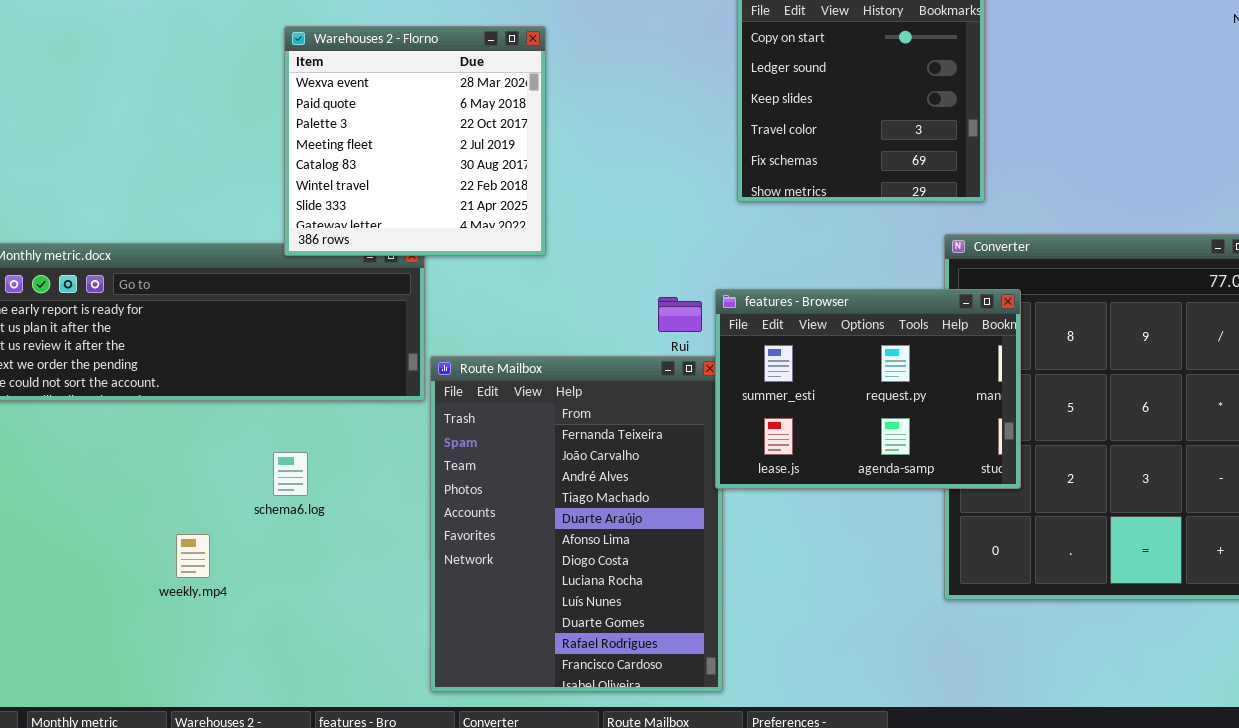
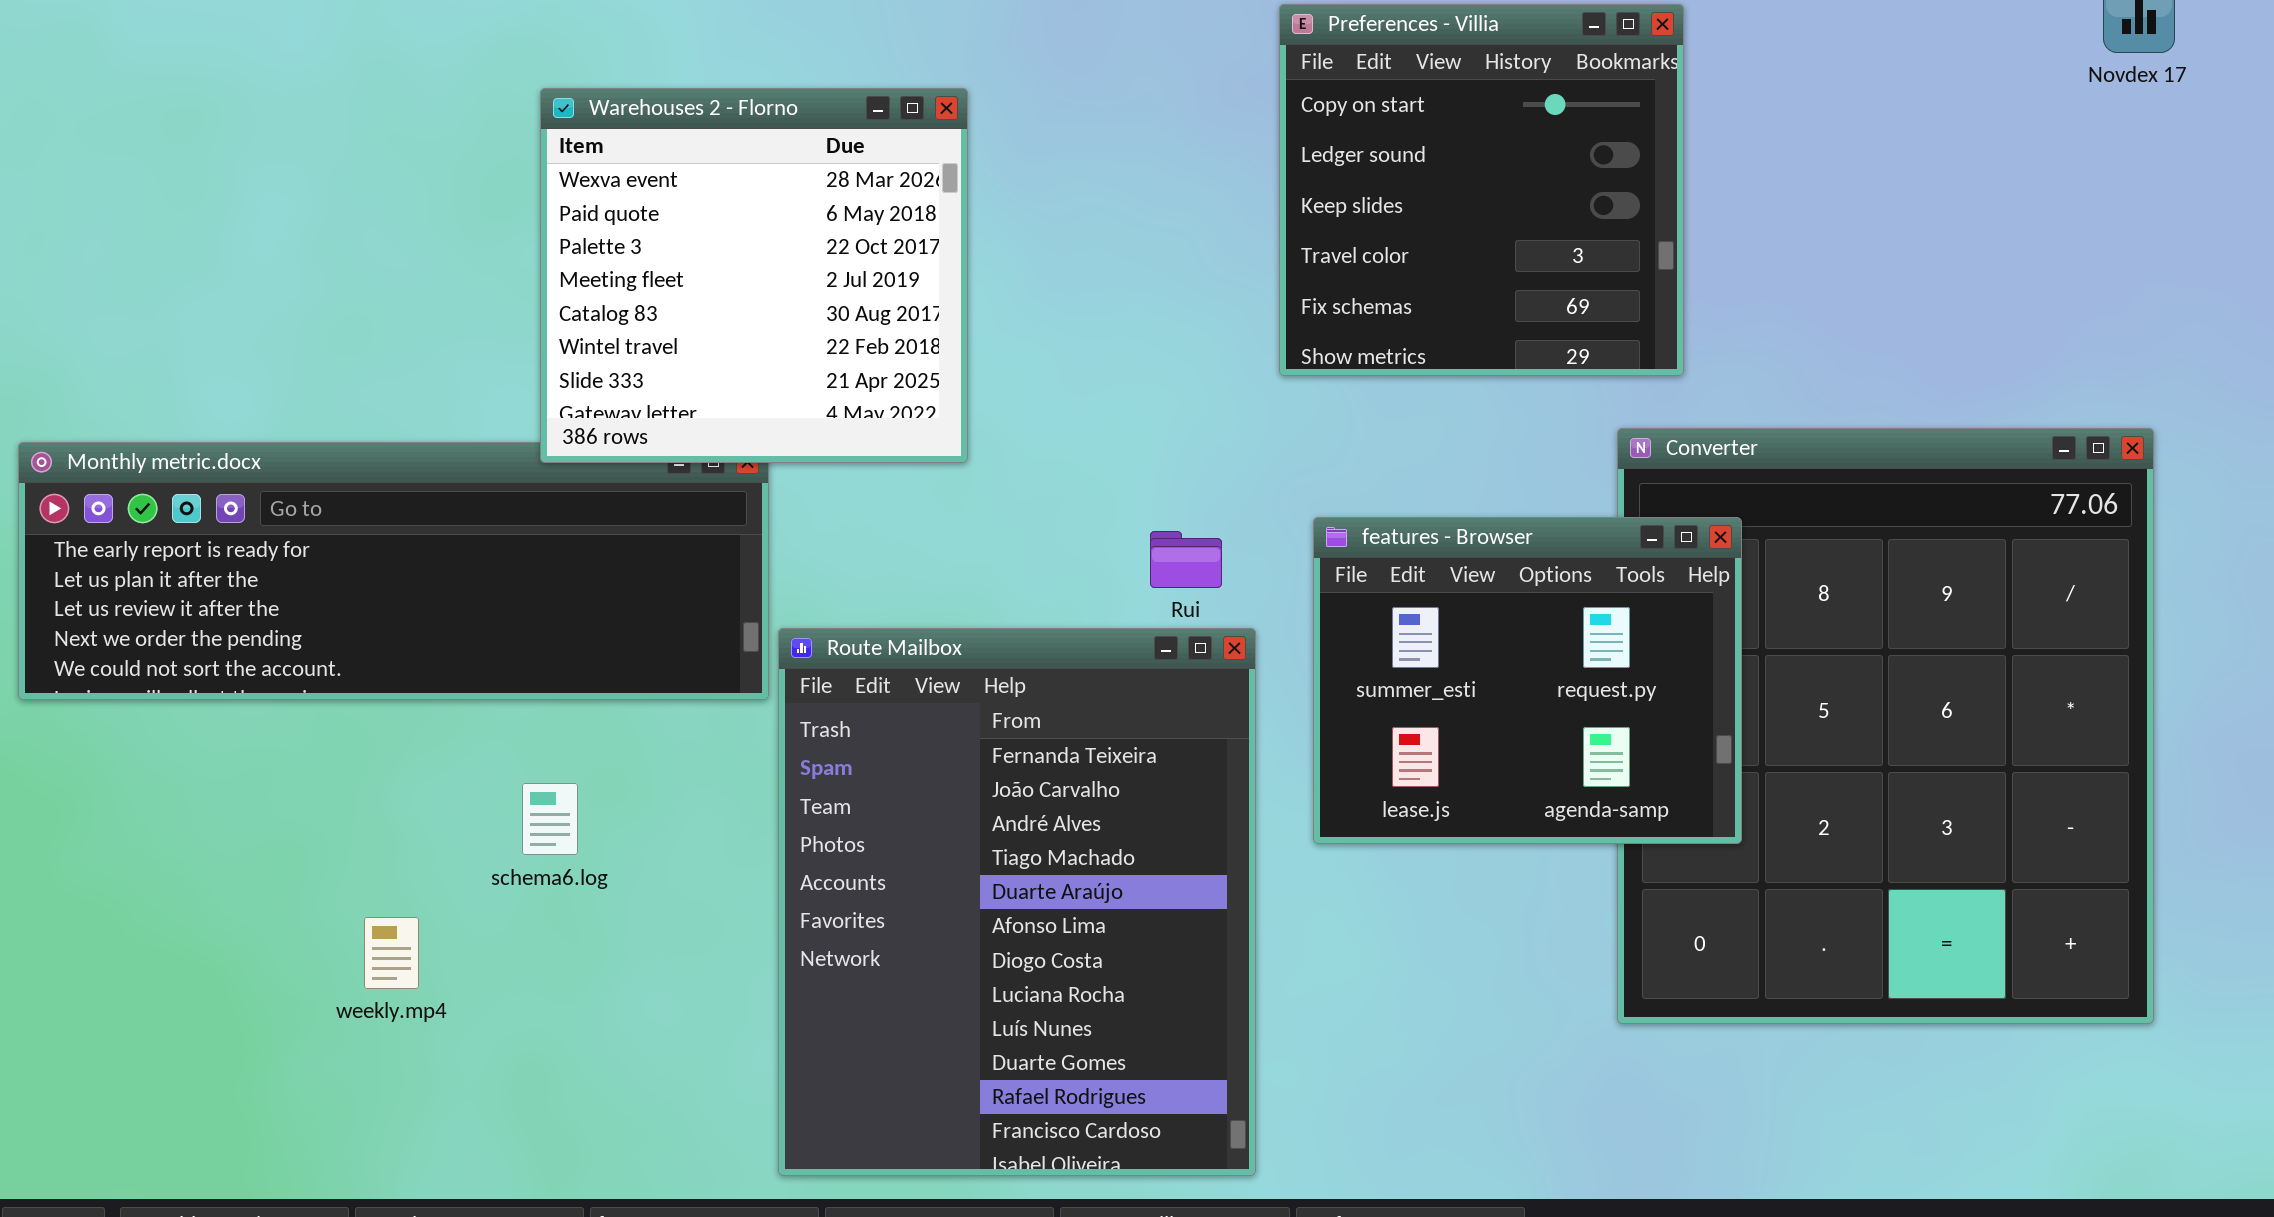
features - Browser: [715,289,1021,489] -> [1313,517,1742,844], resized

